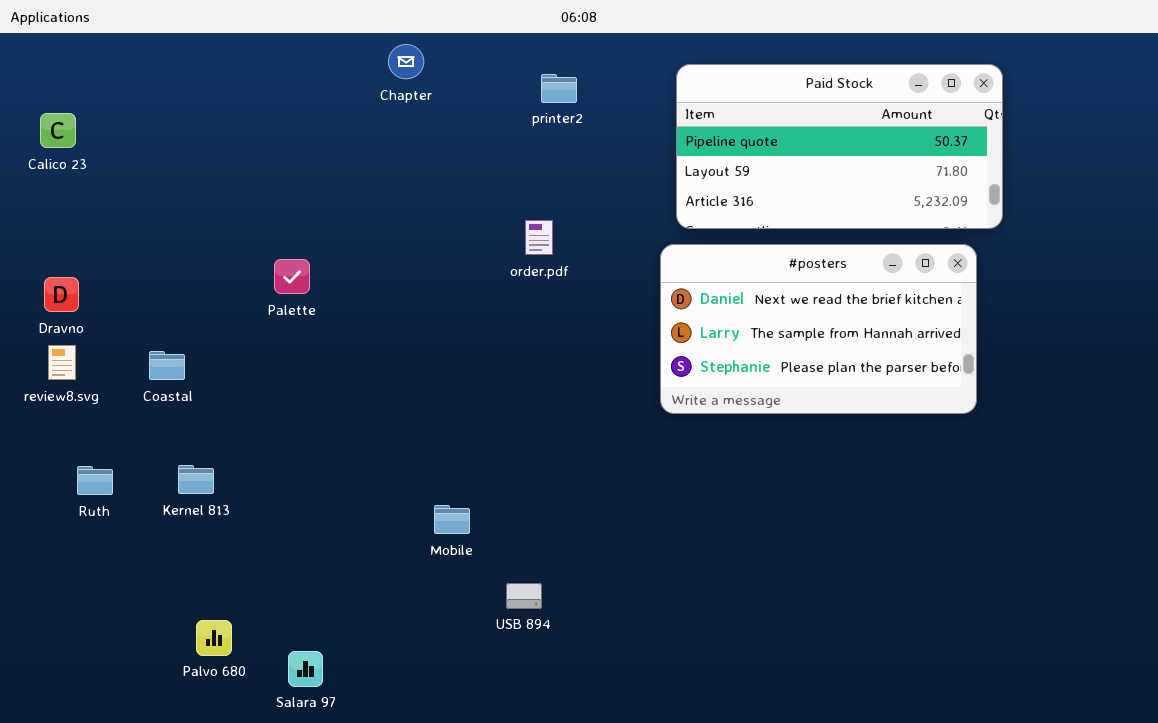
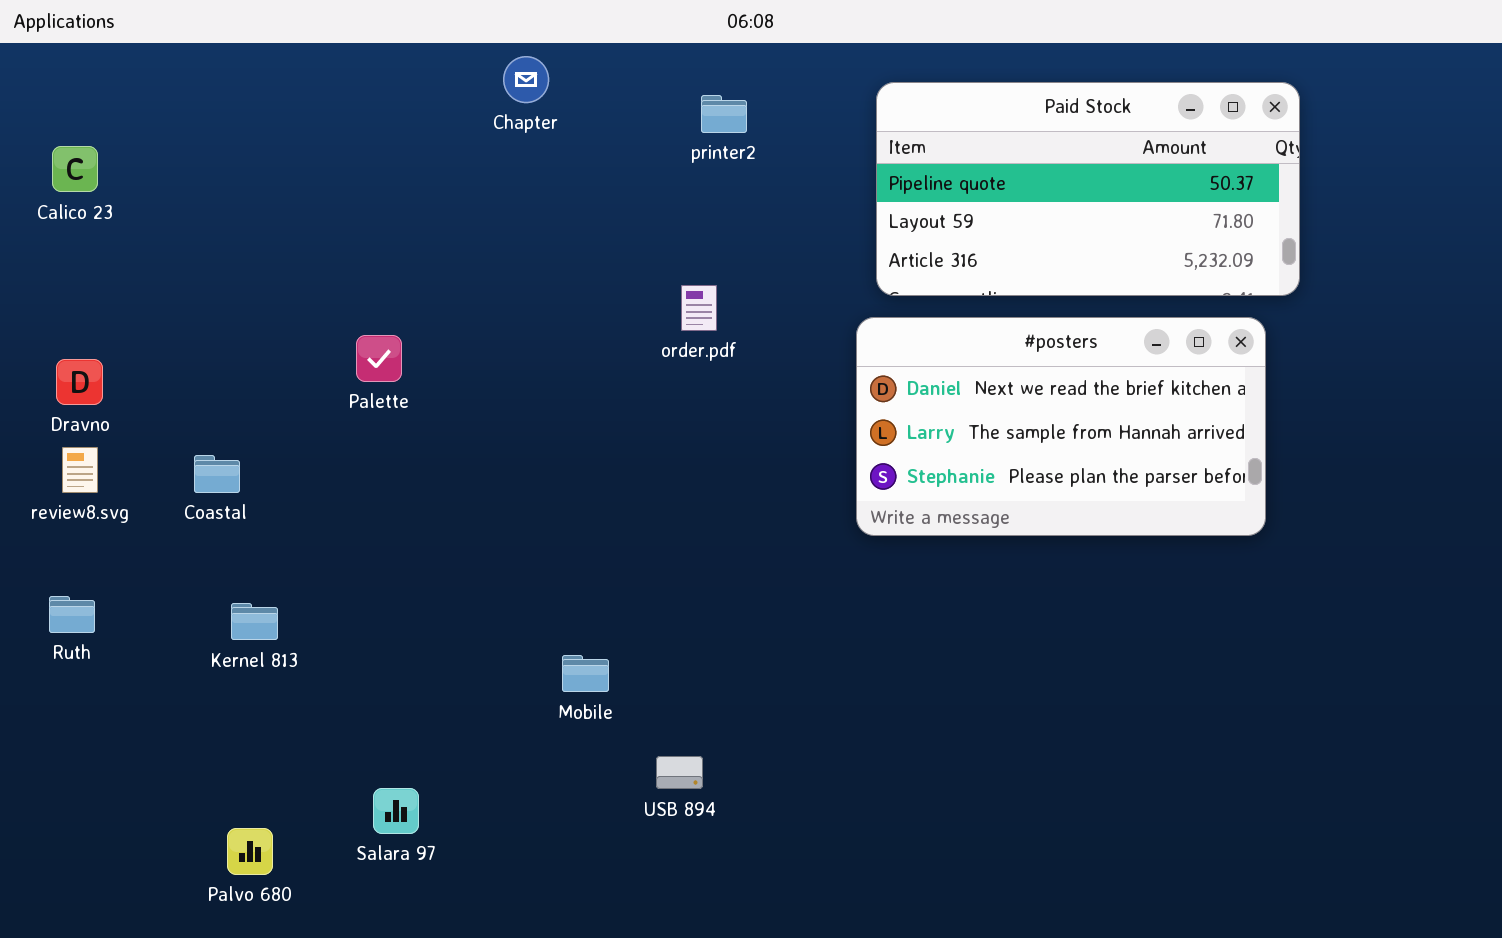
Ruth: [77,466,113,495] -> [49,596,95,633], moved
Palvo 680: [196,620,232,656] -> [227,828,273,875], moved
Salara 97: [288,651,323,687] -> [373,788,419,834], moved

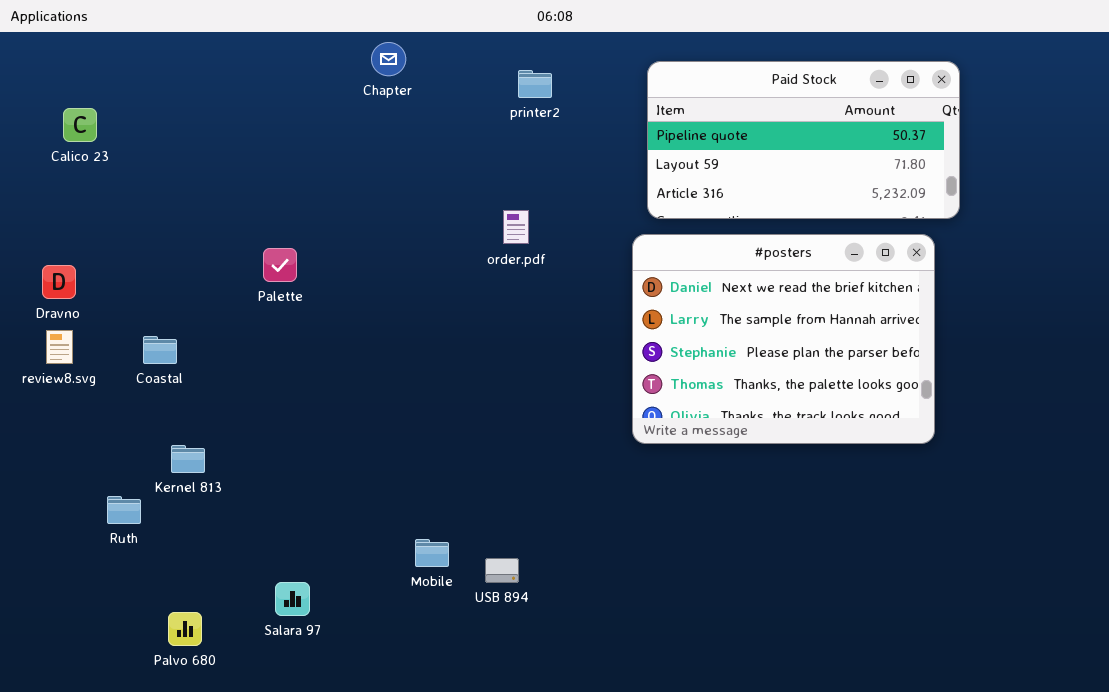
Calico 23: [52,146,98,192] -> [63,108,97,142], moved
#posters: [856,317,1266,536] -> [632,234,935,444], resized
Ruth: [49,596,95,633] -> [107,496,141,524], moved
Mobile: [562,655,609,692] -> [415,539,449,567], moved

